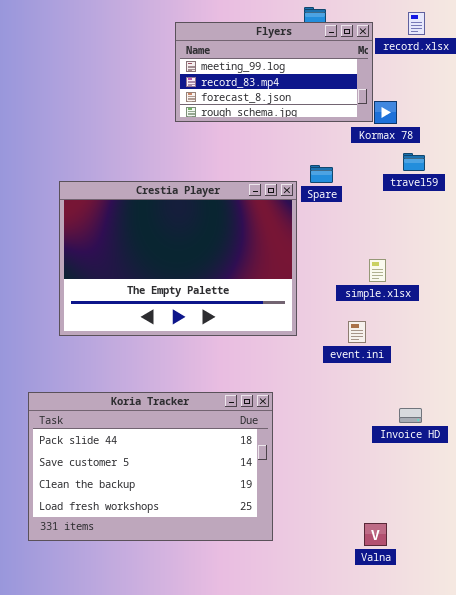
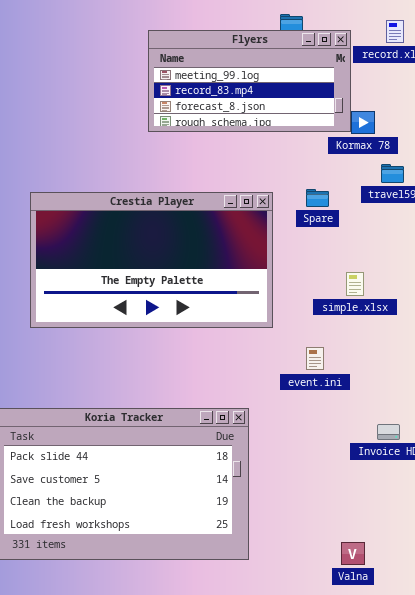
Spare: [310,165,333,183] -> [306,189,329,207], moved
Crestia Player: [59,181,297,336] -> [30,192,273,328], resized
event.ini: [348,321,366,343] -> [306,347,324,370], moved

